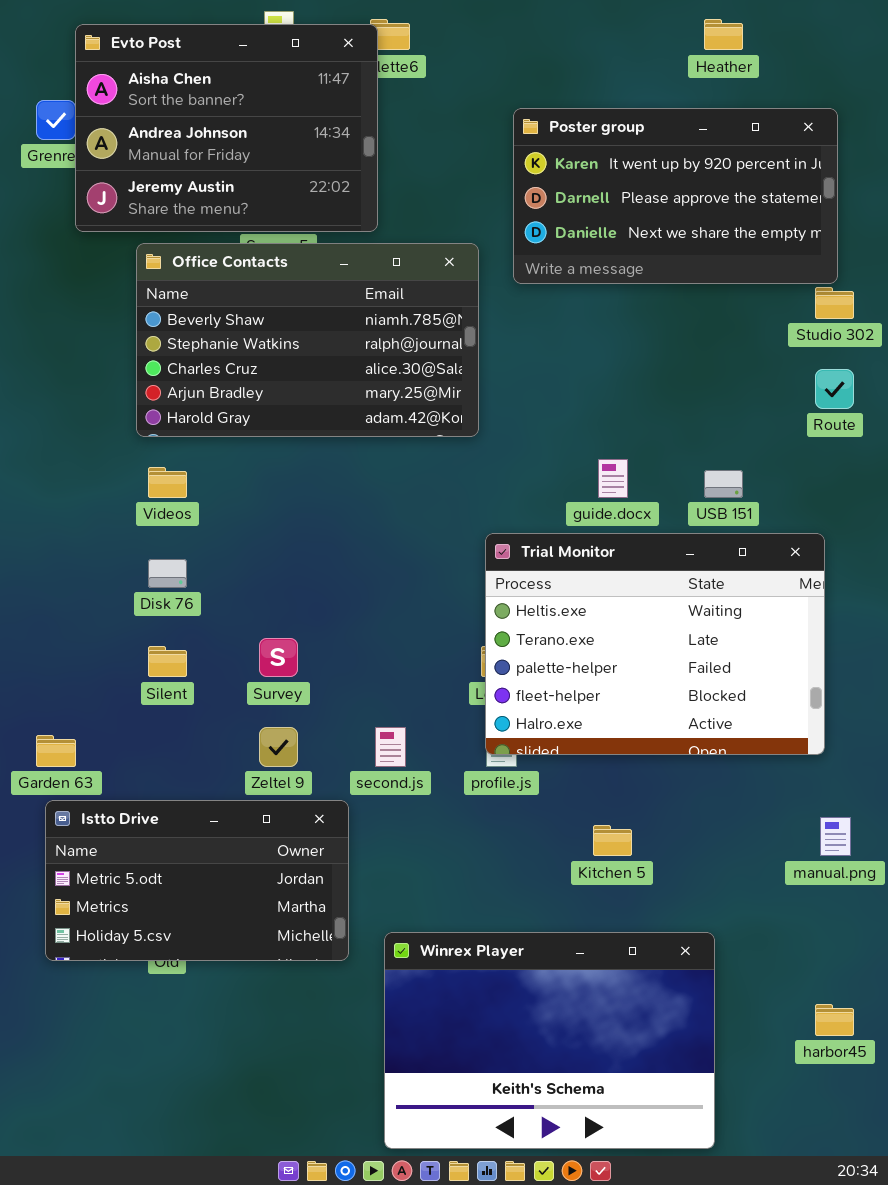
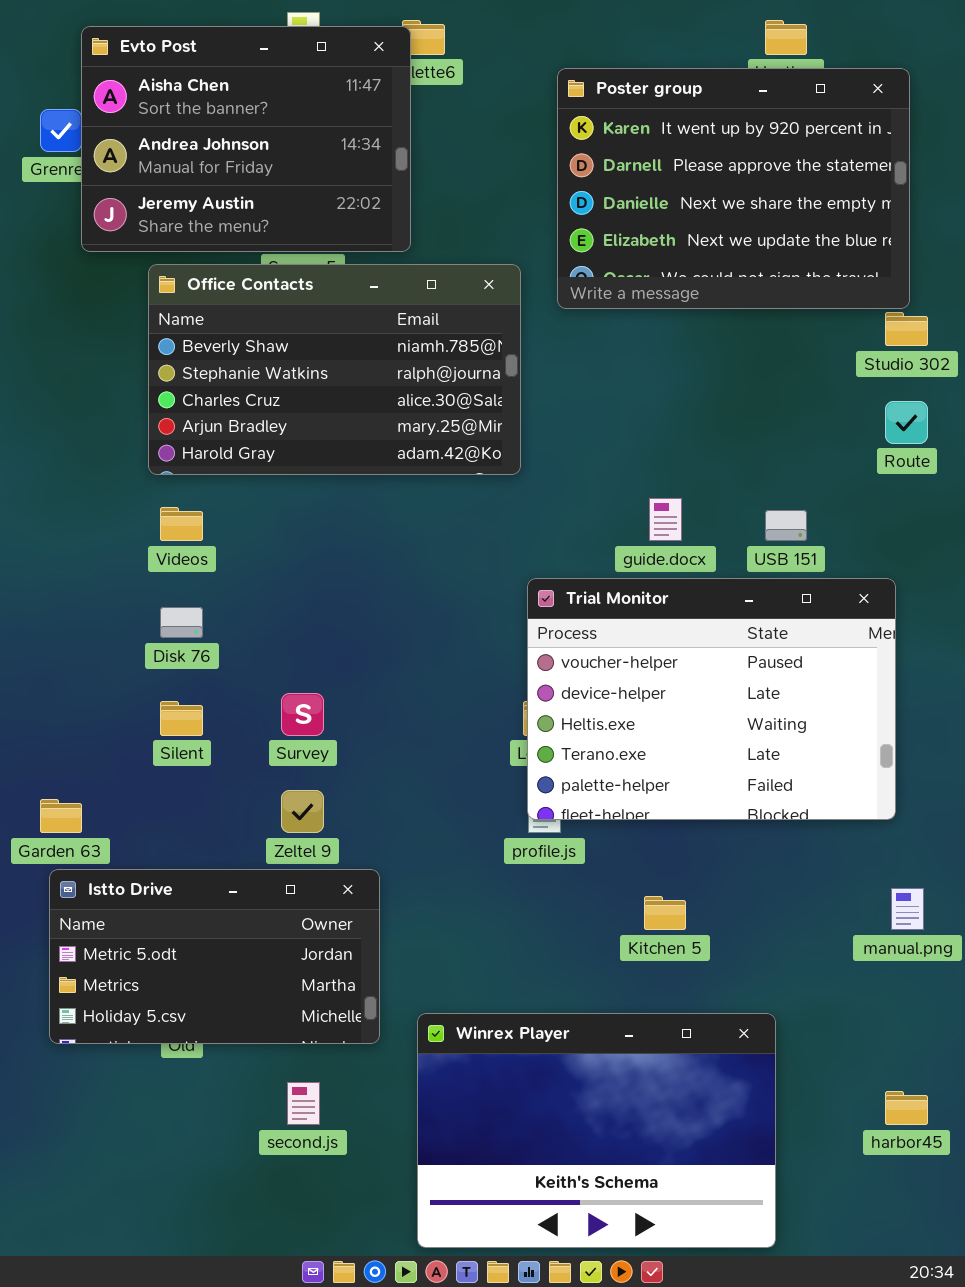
Poster group: [513,108,838,284] -> [557,68,910,309], resized
Trial Monitor: [485,533,825,755] -> [527,578,896,820], scrolled up 2 rows
second.js: [375,727,406,767] -> [287,1082,320,1125], moved

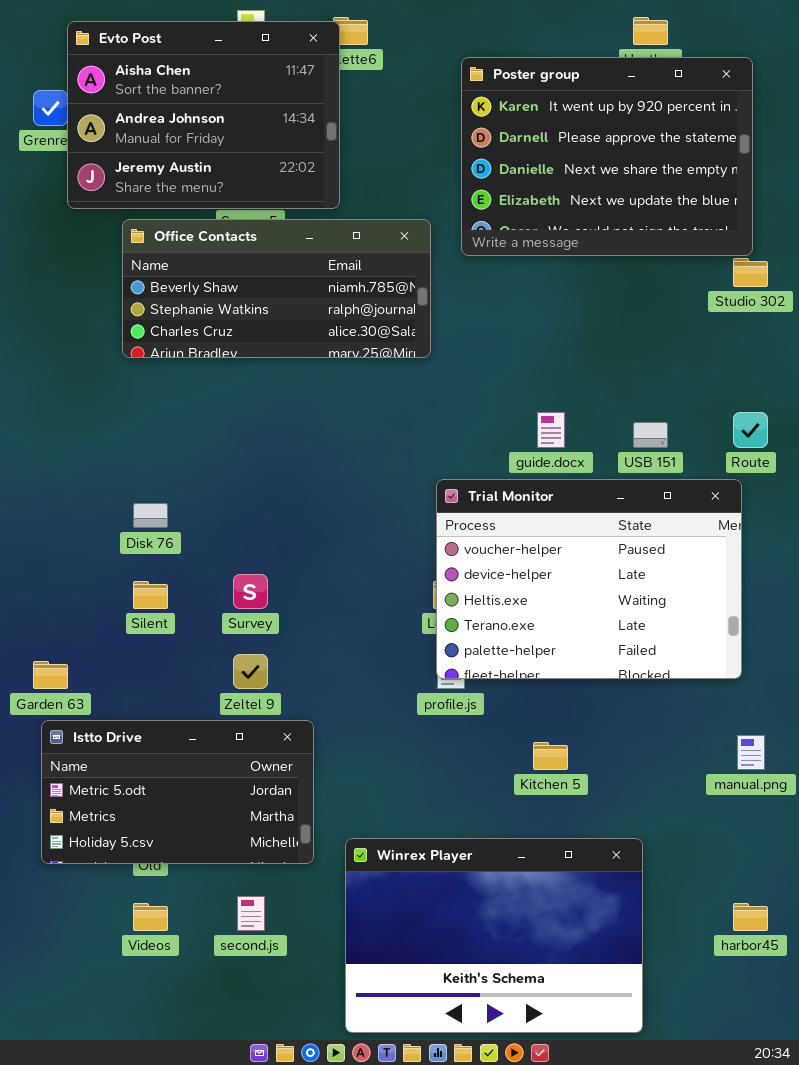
Office Contacts: [148,264,521,475] -> [122,219,431,358], resized
Route: [885,401,928,444] -> [733,412,768,448], moved
Videos: [160,507,203,541] -> [133,903,168,931], moved

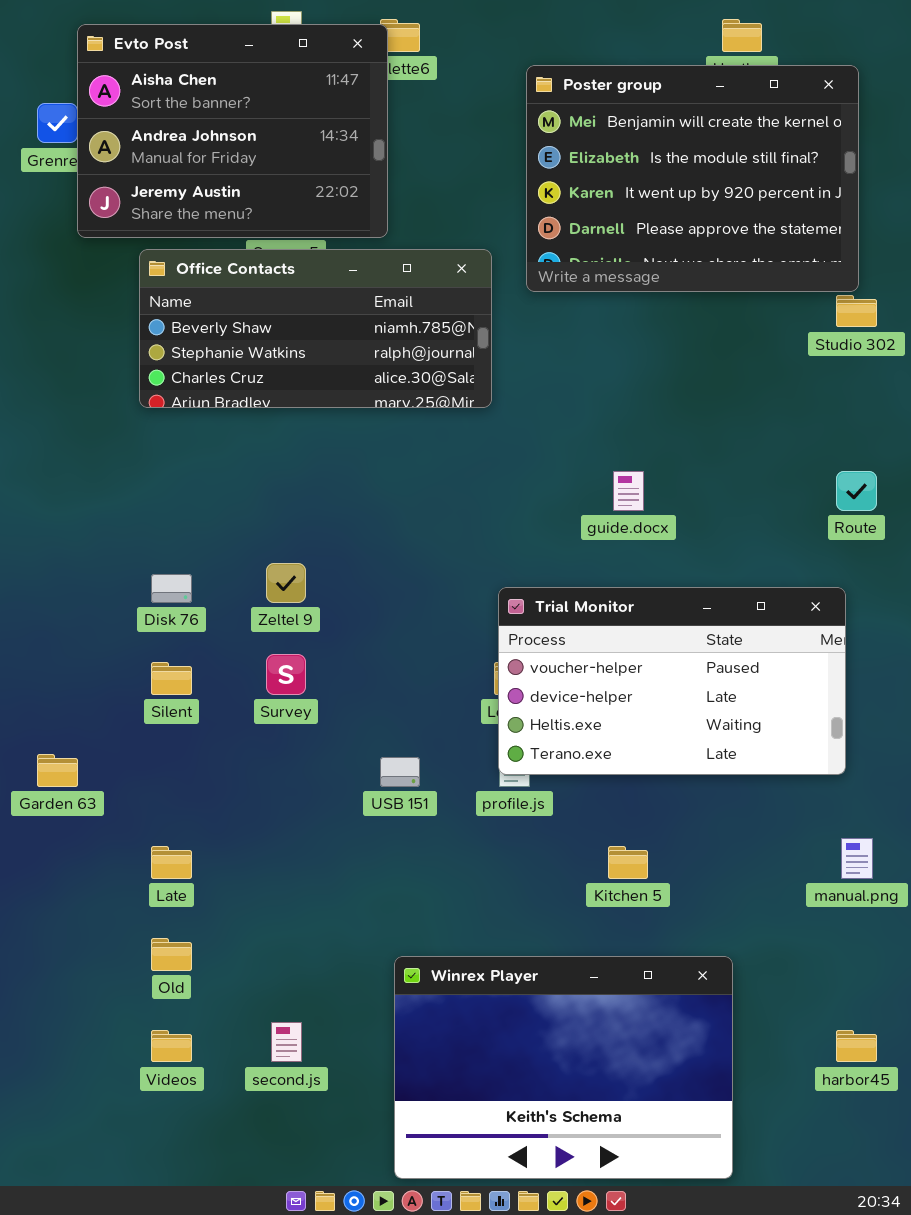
Poster group: [461,57,753,256] -> [526,65,859,292], scrolled up 2 rows
USB 151: [633,422,668,448] -> [380,757,420,787], moved
Trial Monitor: [436,479,742,679] -> [498,587,846,775], resized
Zeltel 9: [233,654,268,689] -> [266,563,306,603], moved
Istto Drive: [41,720,314,864] -> none, closed

